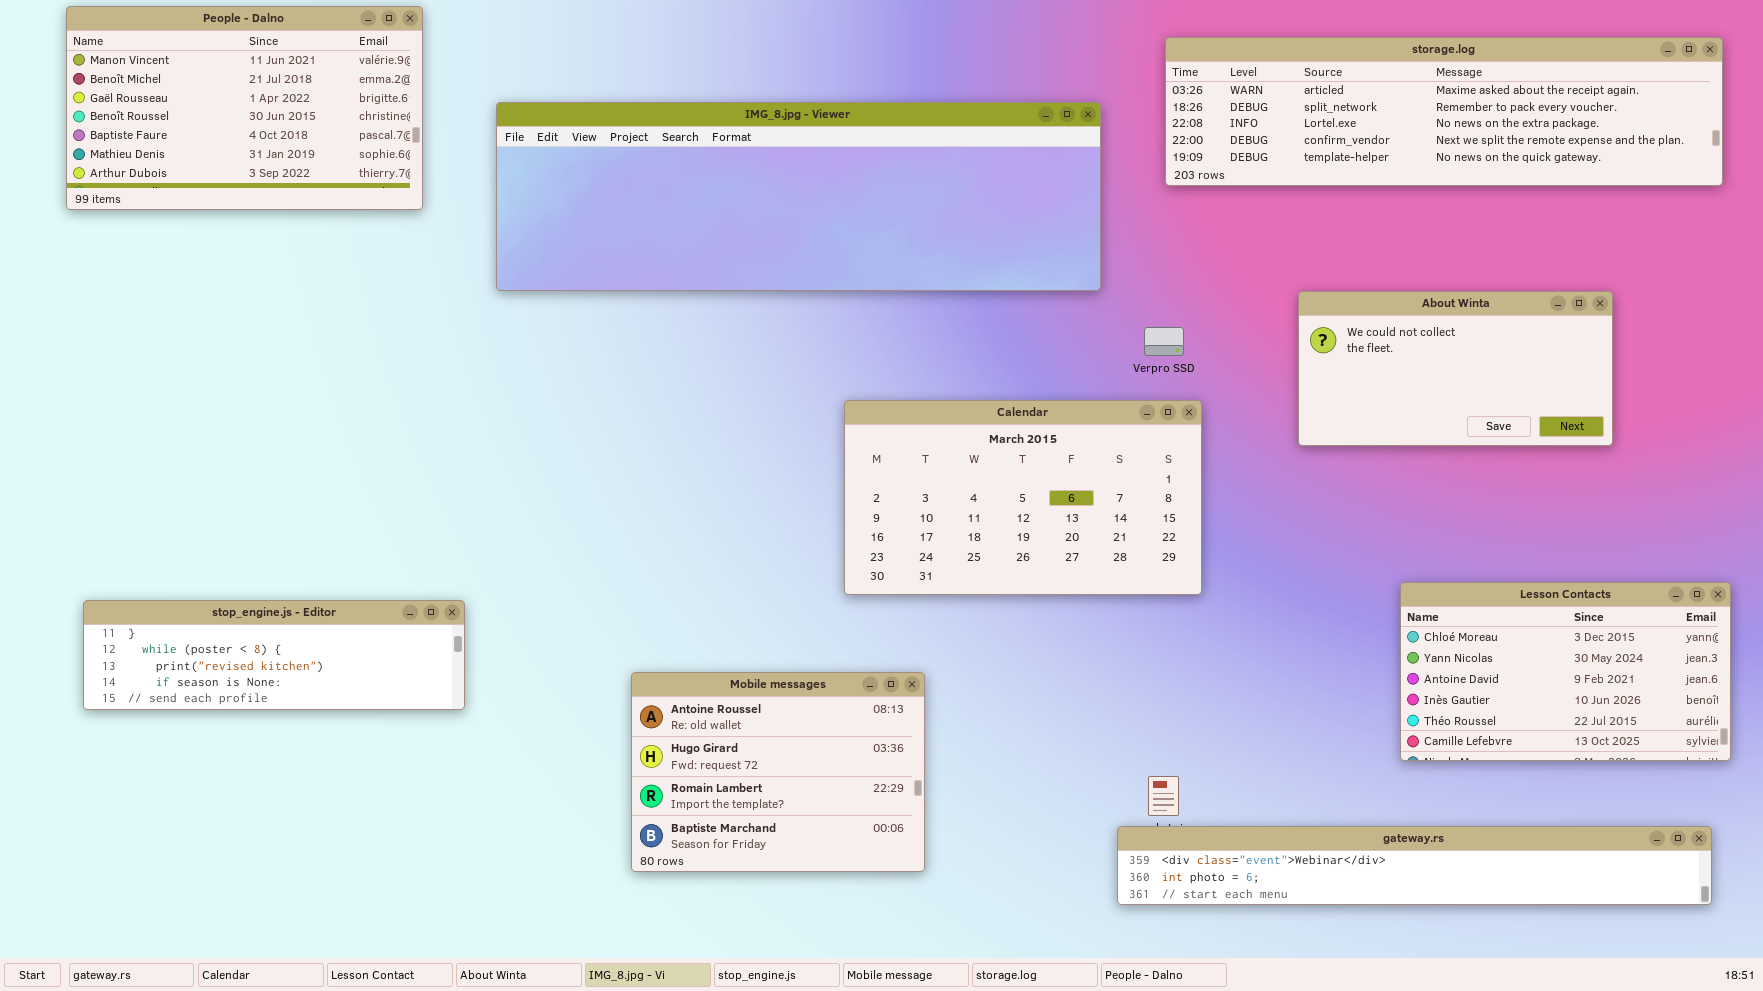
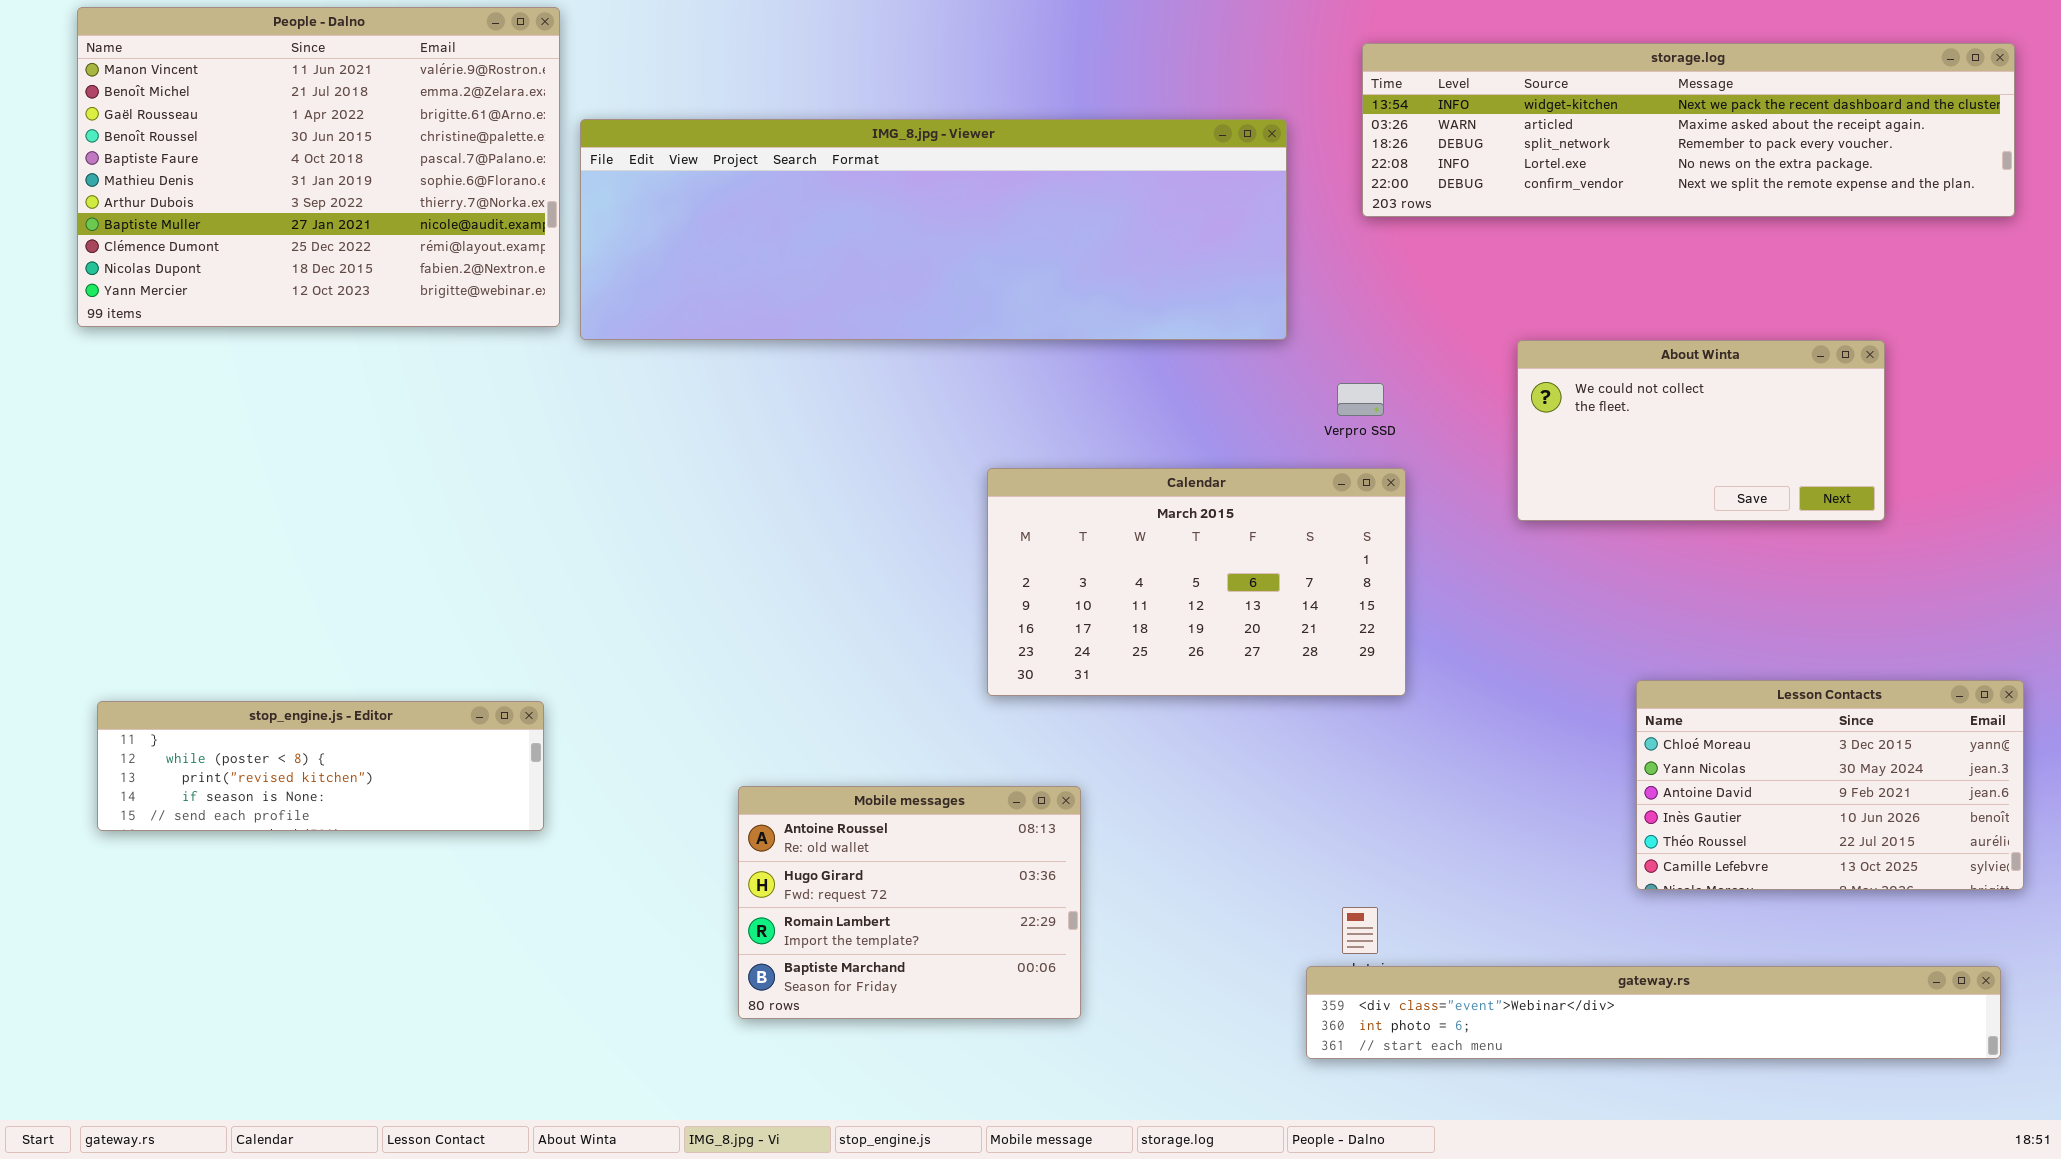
People - Dalno: [66,6,423,210] -> [77,7,560,327], resized
storage.log: [1165,37,1723,186] -> [1362,43,2015,217], scrolled up 1 row

